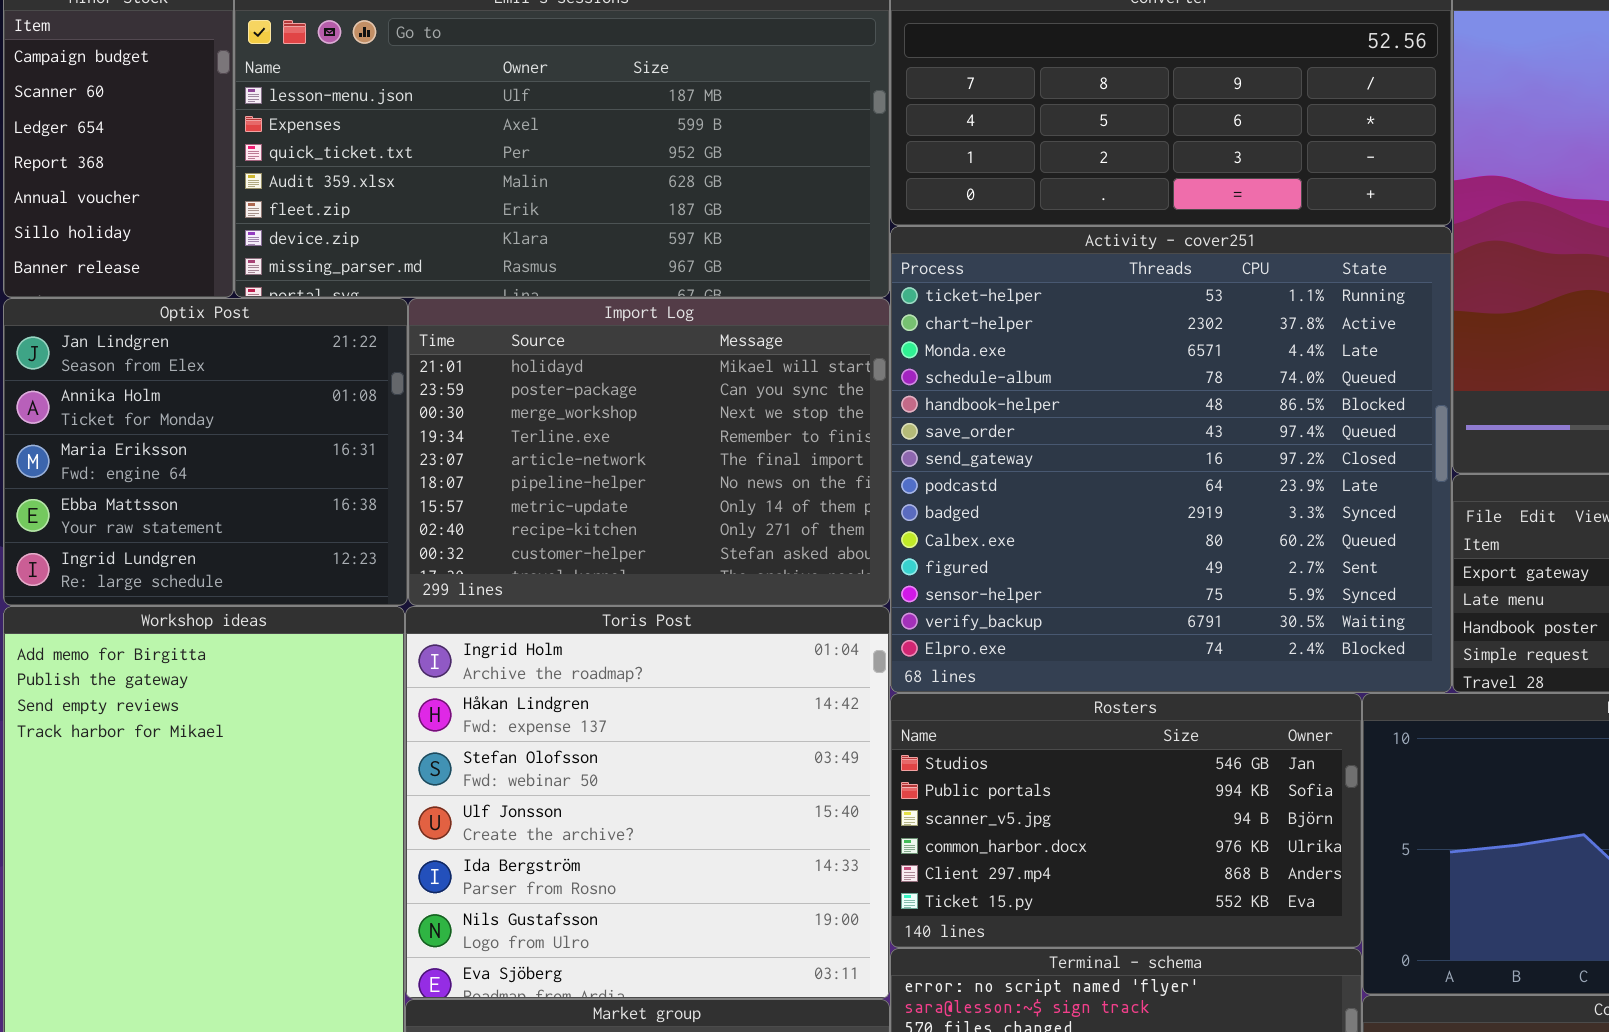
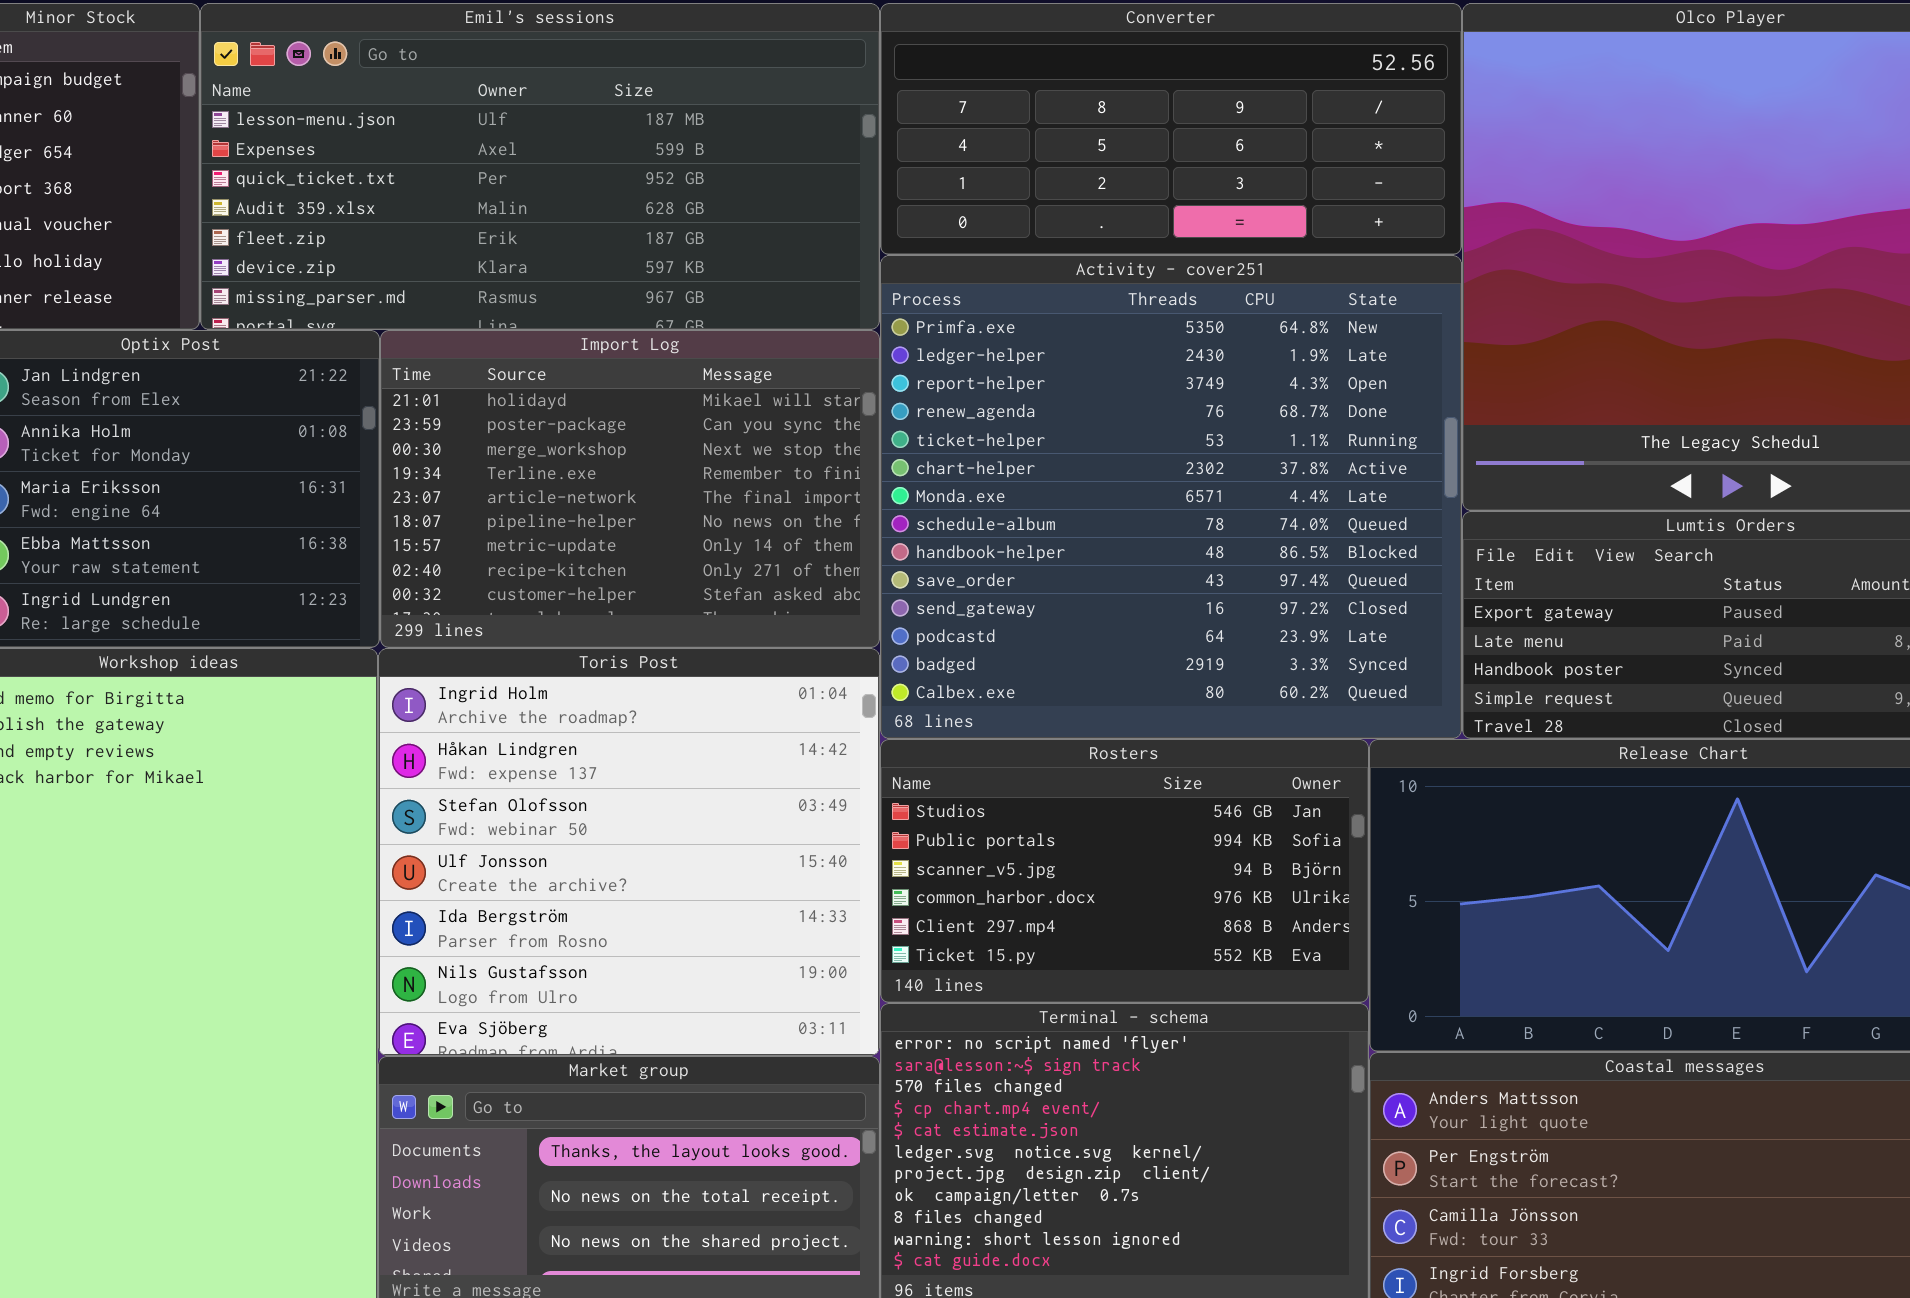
Activity - cover251: [890,226,1452,693] -> [880,255,1462,739], scrolled up 4 rows

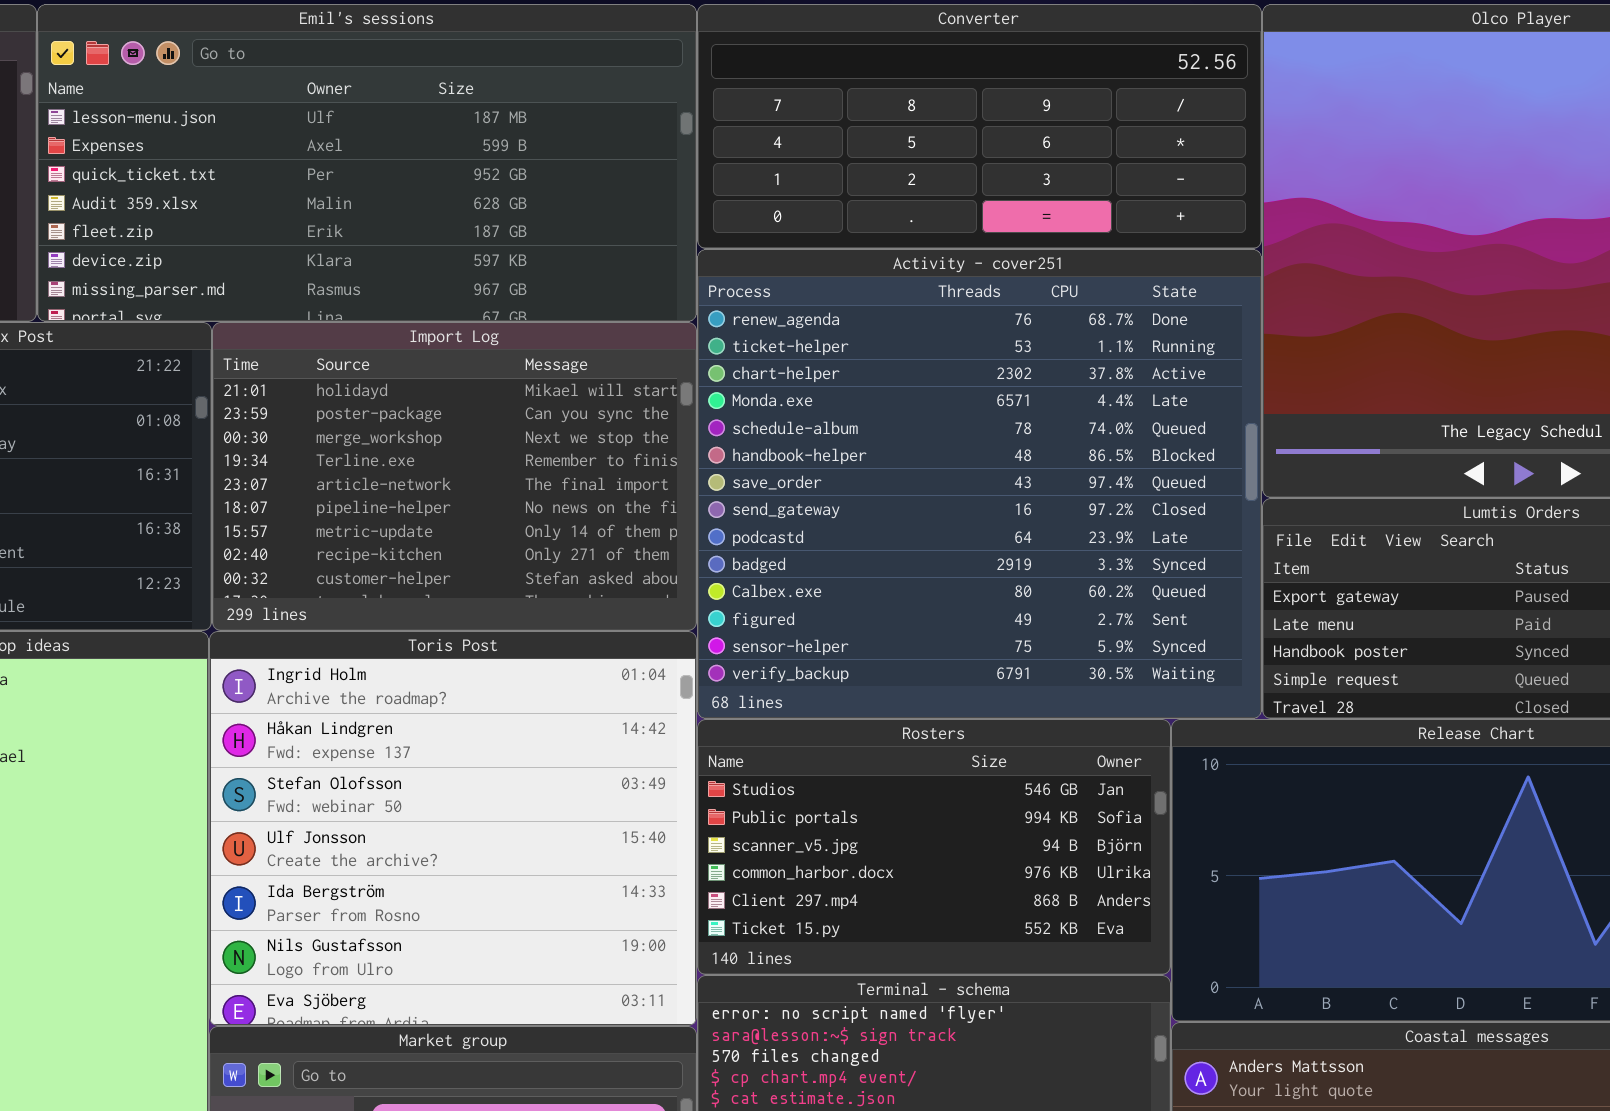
Activity - cover251: [880,255,1462,739] -> [697,249,1262,719], scrolled down 3 rows

